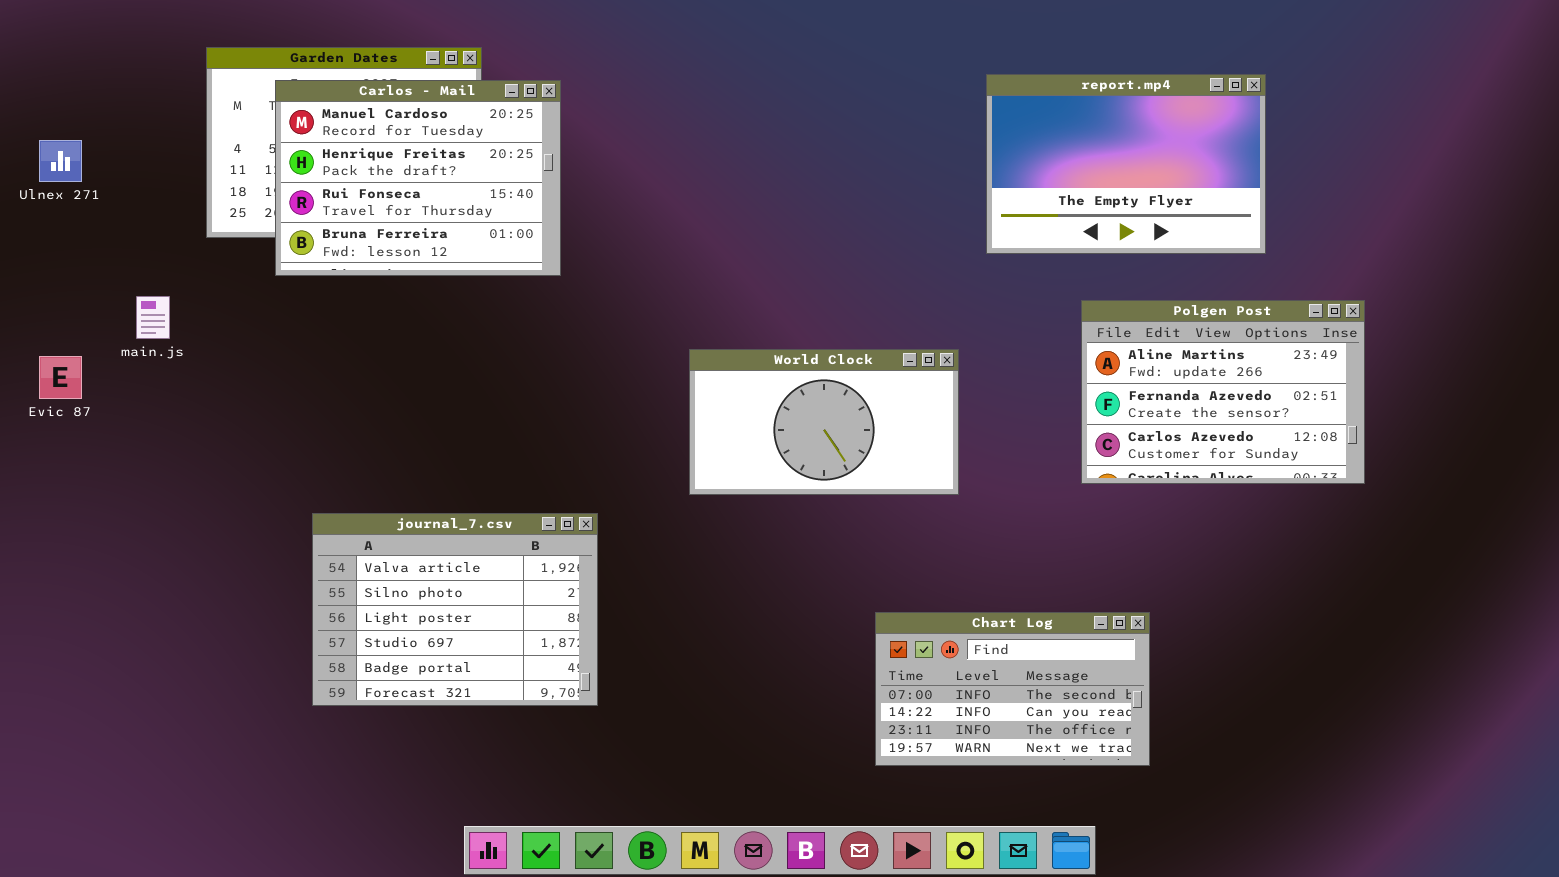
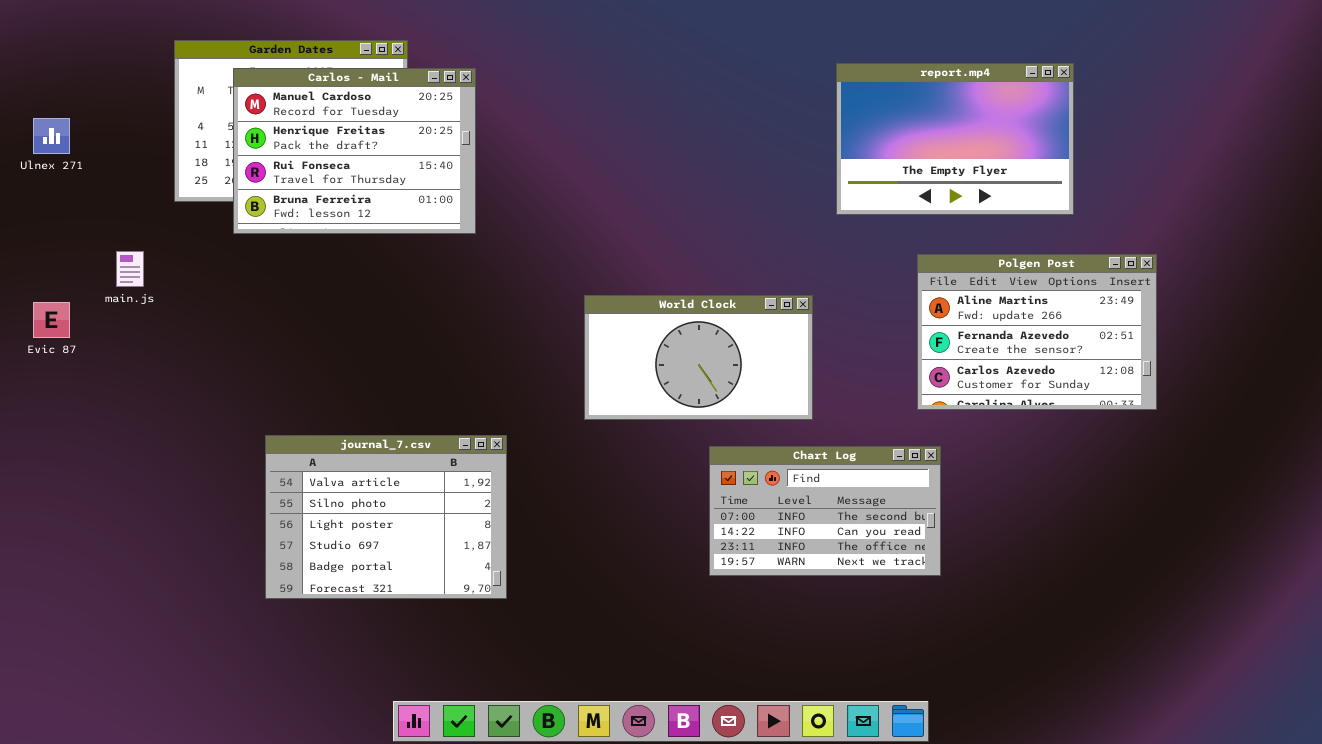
Chart Log: [875,612,1150,766] -> [709,446,941,576], moved

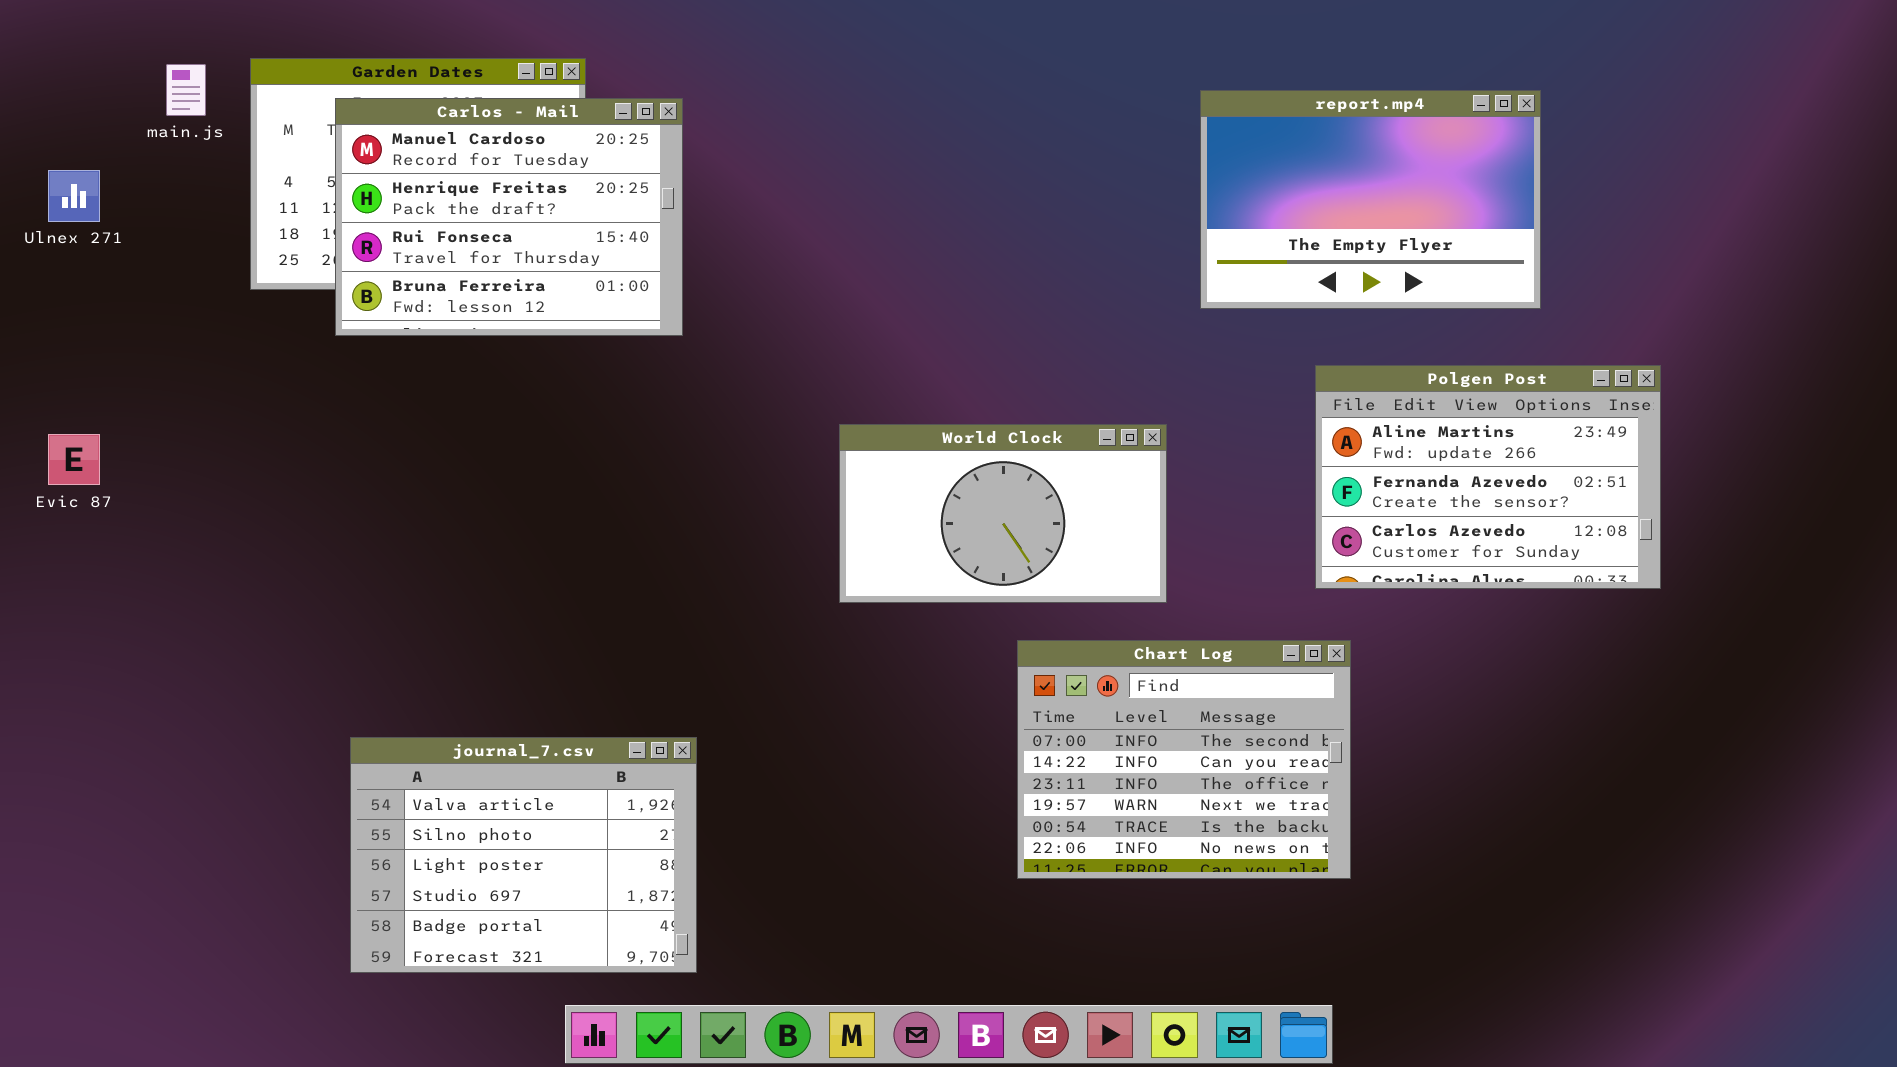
main.js: [116,251,144,287] -> [166,64,206,116], moved
journal_7.csv: [265,435,507,599] -> [350,737,697,973], moved
Chart Log: [709,446,941,576] -> [1017,640,1351,879], resized

